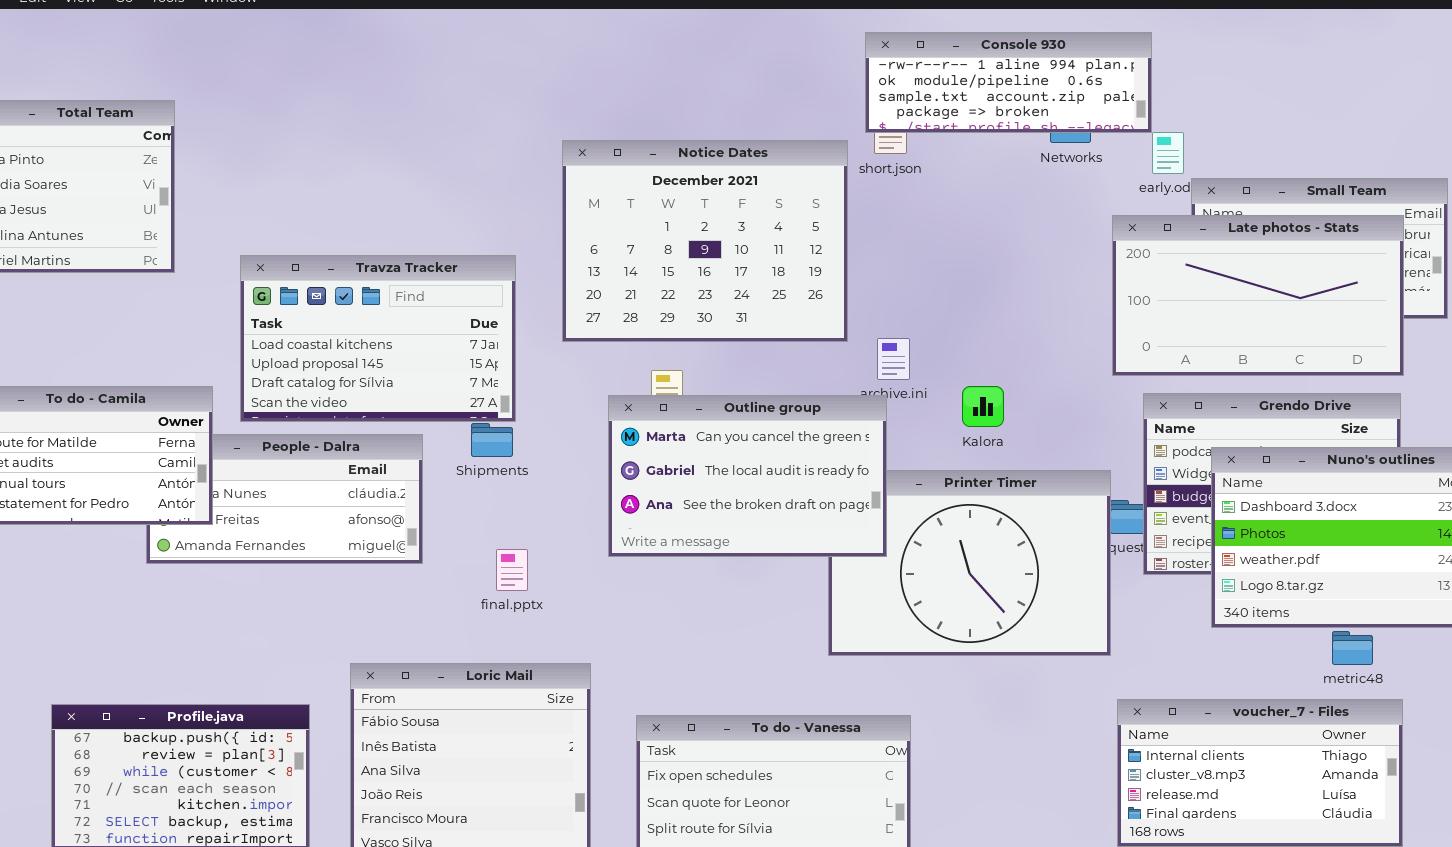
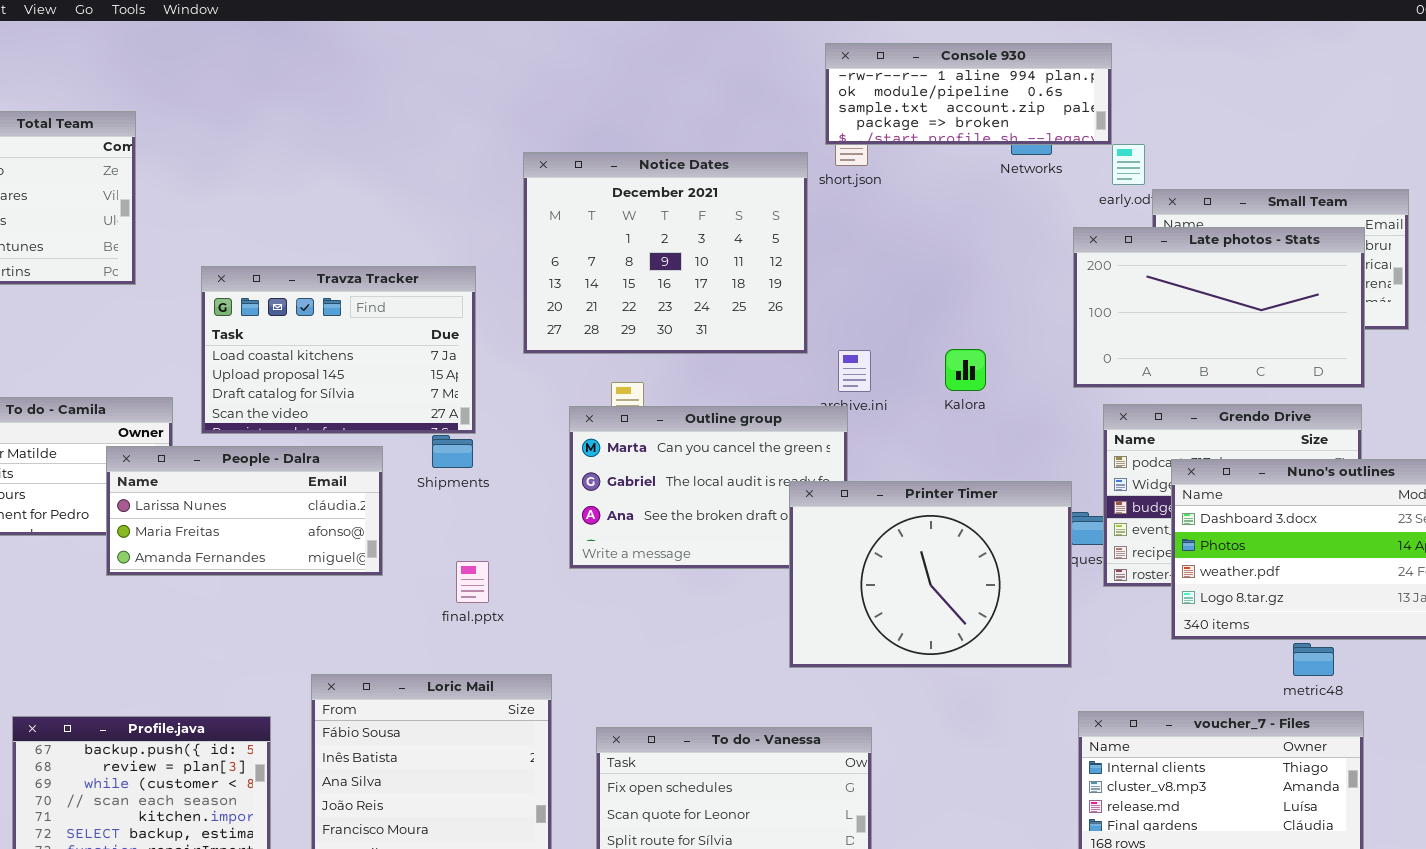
Kalora: [962,386,1004,427] -> [945,349,986,391], moved
People - Dalra: [146,434,423,564] -> [106,446,383,576], raised
Printer Timer: [828,470,1111,656] -> [789,481,1072,668], raised

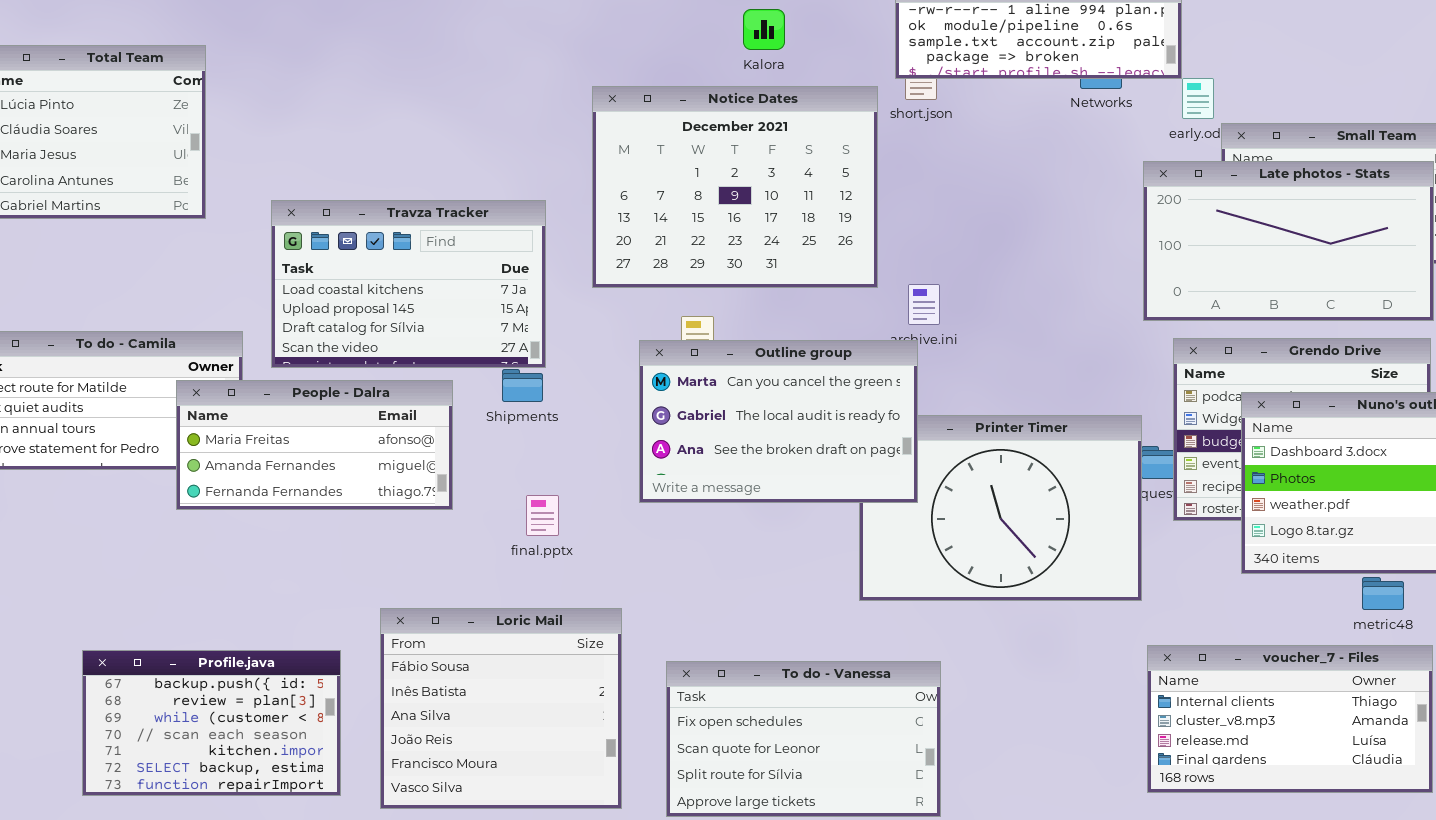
Kalora: [945,349,986,391] -> [743,9,785,50], moved
Outline group: [569,406,848,569] -> [639,340,918,503], raised
People - Dalra: [106,446,383,576] -> [176,380,453,510], scrolled down 1 row

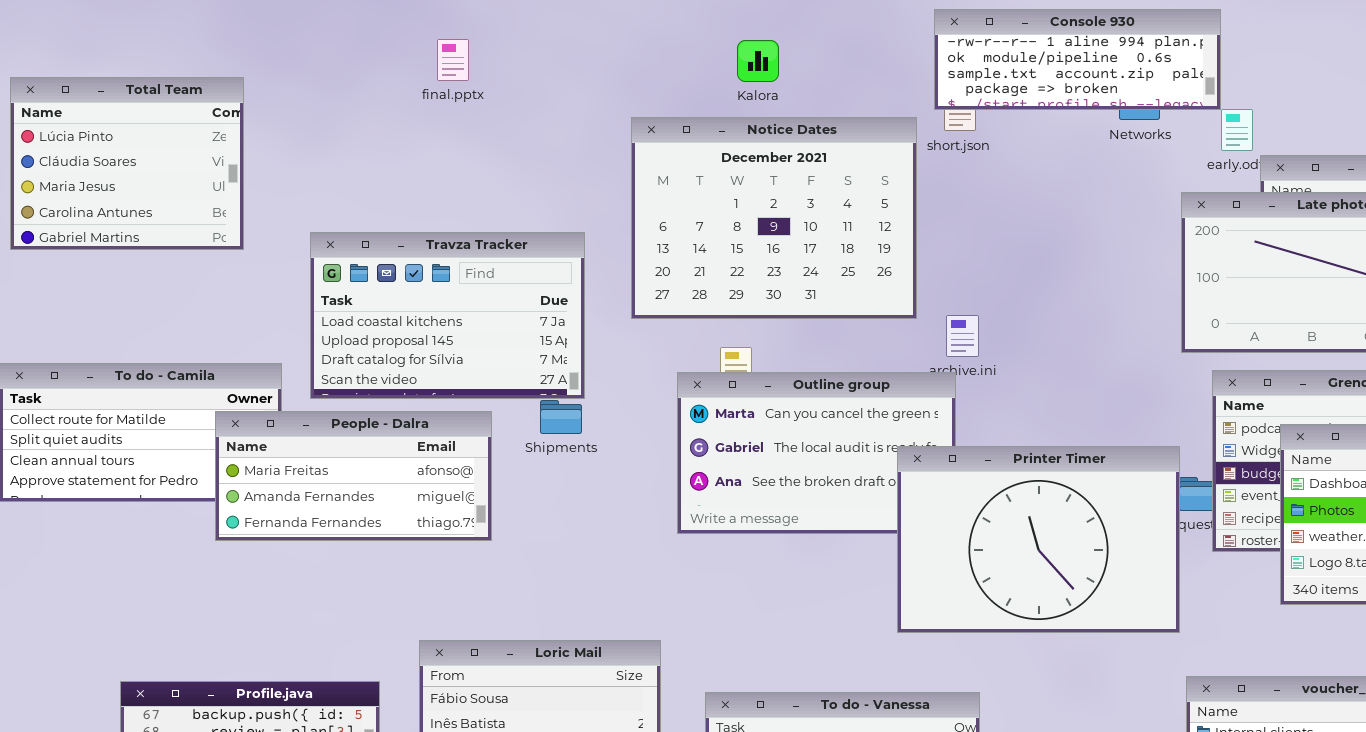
Kalora: [743,9,785,50] -> [737,40,779,82], moved
Printer Timer: [859,415,1142,601] -> [897,446,1180,633], raised
final.pptx: [526,495,559,536] -> [437,39,469,81], moved

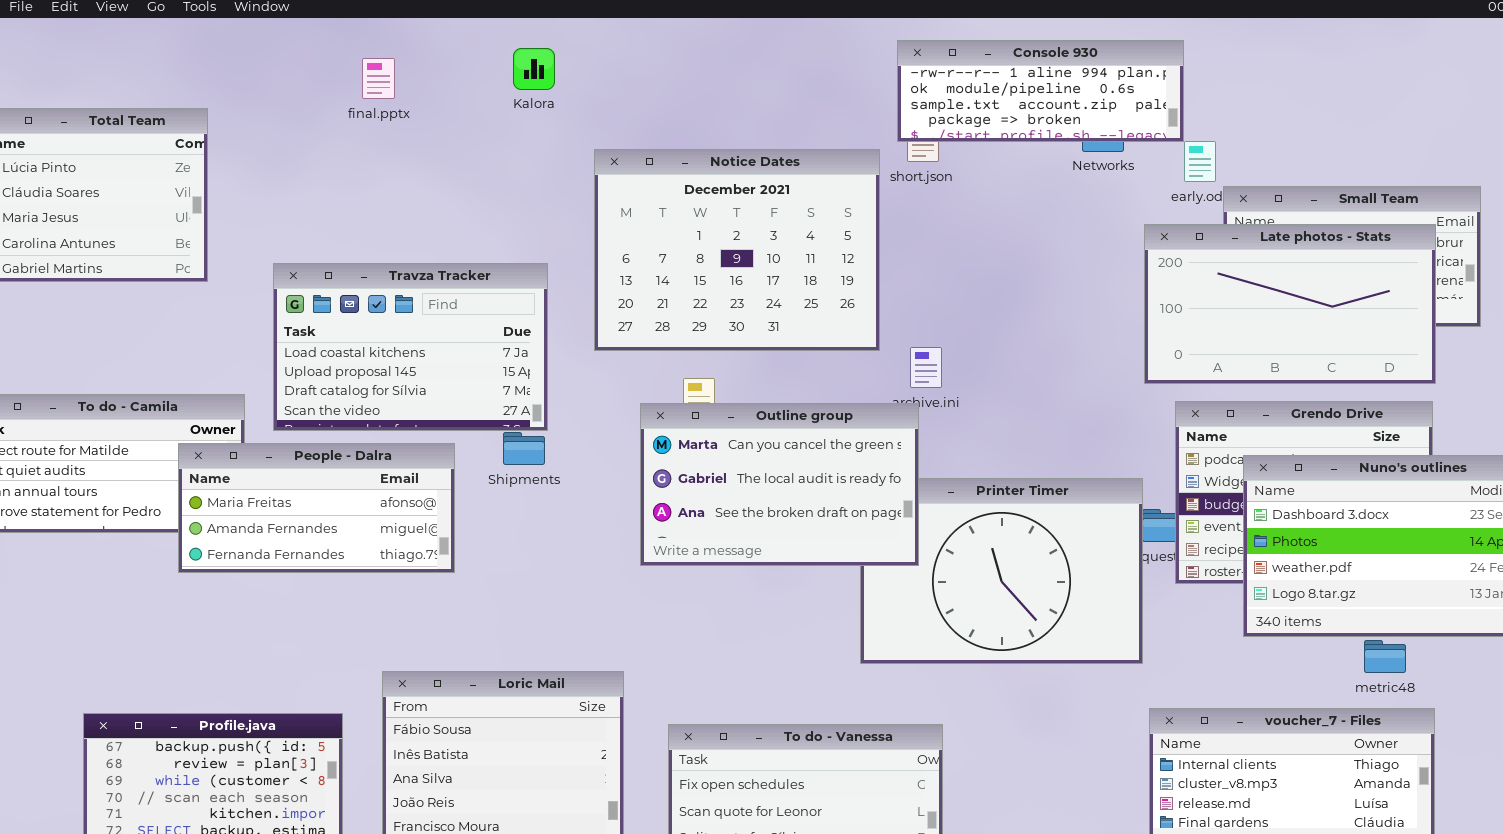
final.pptx: [437,39,469,81] -> [362,58,395,99], moved
Kalora: [737,40,779,82] -> [513,48,555,90], moved
Outline group: [677,372,956,534] -> [640,403,919,566], raised

